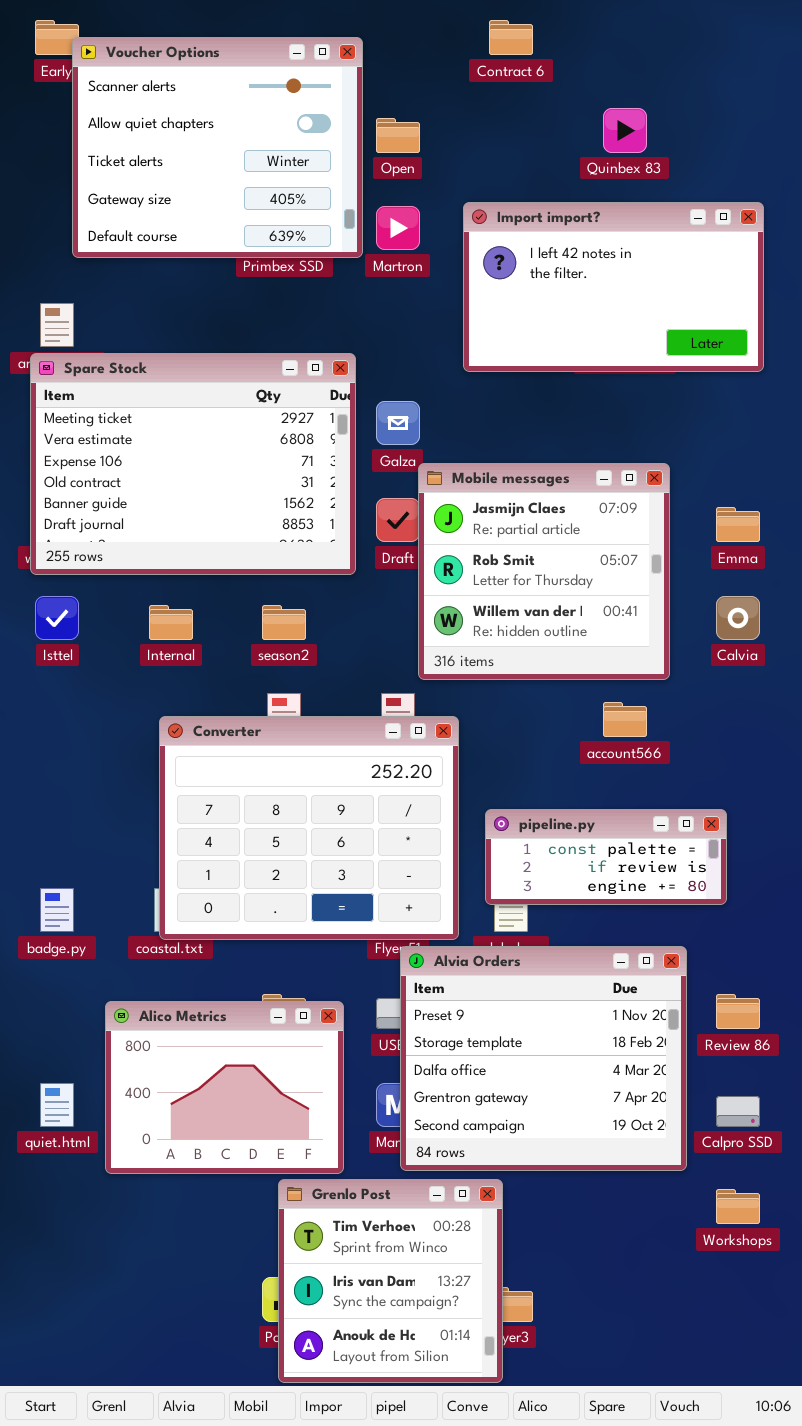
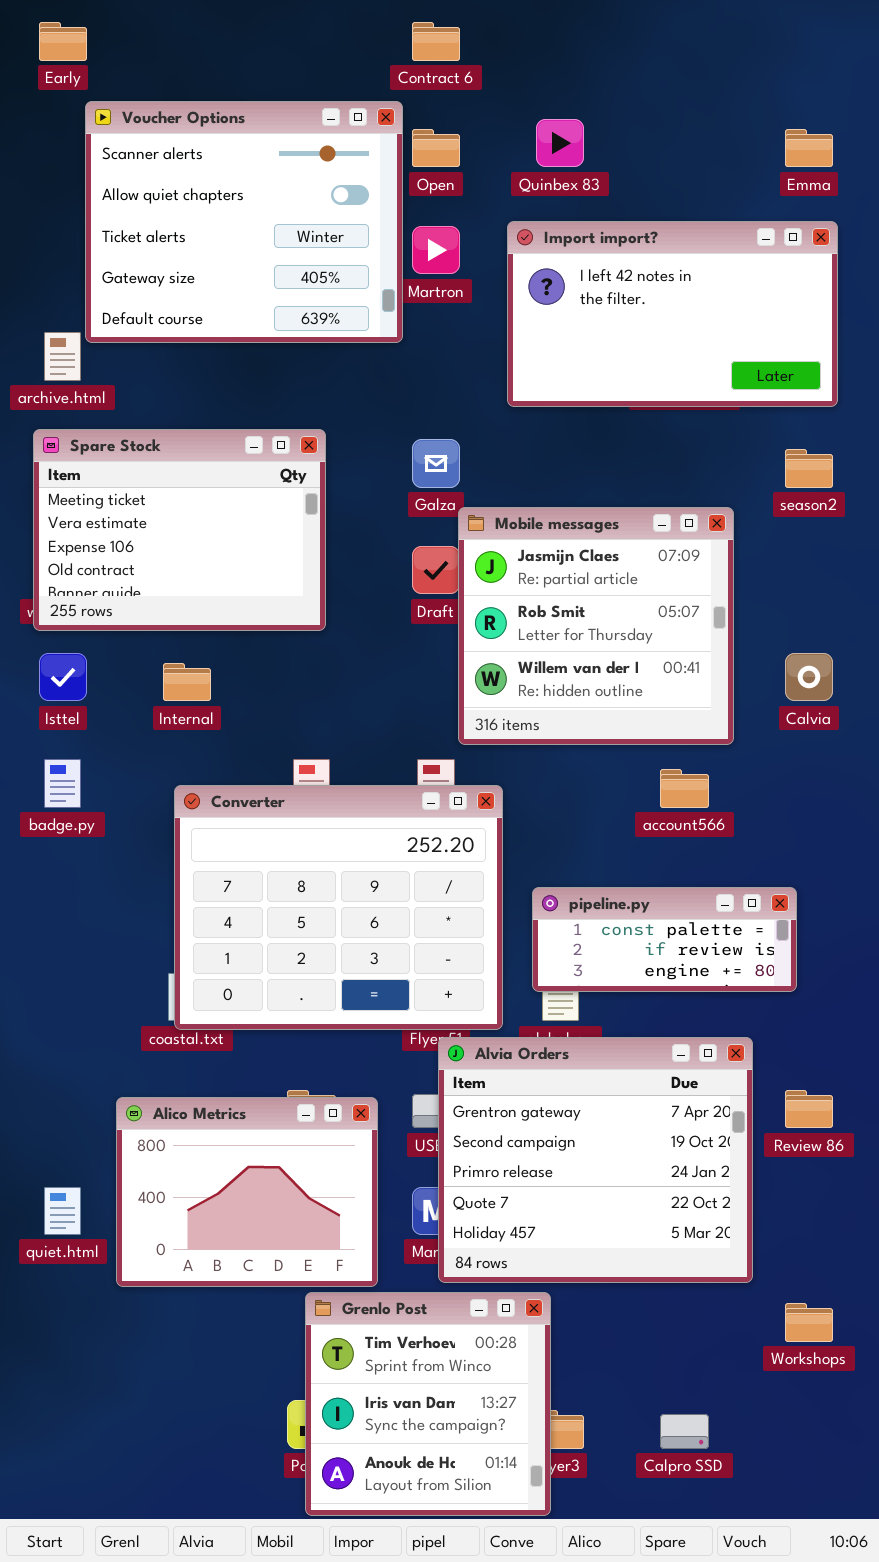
Contract 6: [489,20,533,55] -> [412,22,460,61], moved
Voucher Options: [72,37,363,258] -> [85,101,403,343], moved
Quinbex 83: [603,108,647,153] -> [536,119,584,167], moved
Spare Stock: [30,353,356,575] -> [33,429,326,631], resized
Emma: [716,507,760,542] -> [785,129,833,167], moved
season2: [262,605,306,640] -> [785,449,833,488], moved
badge.py: [40,888,74,932] -> [44,759,81,808], moved
Alvia Orders: [400,946,687,1171] -> [438,1037,753,1283], scrolled down 3 rows
Calpro SSD: [716,1096,760,1127] -> [660,1414,709,1449], moved

